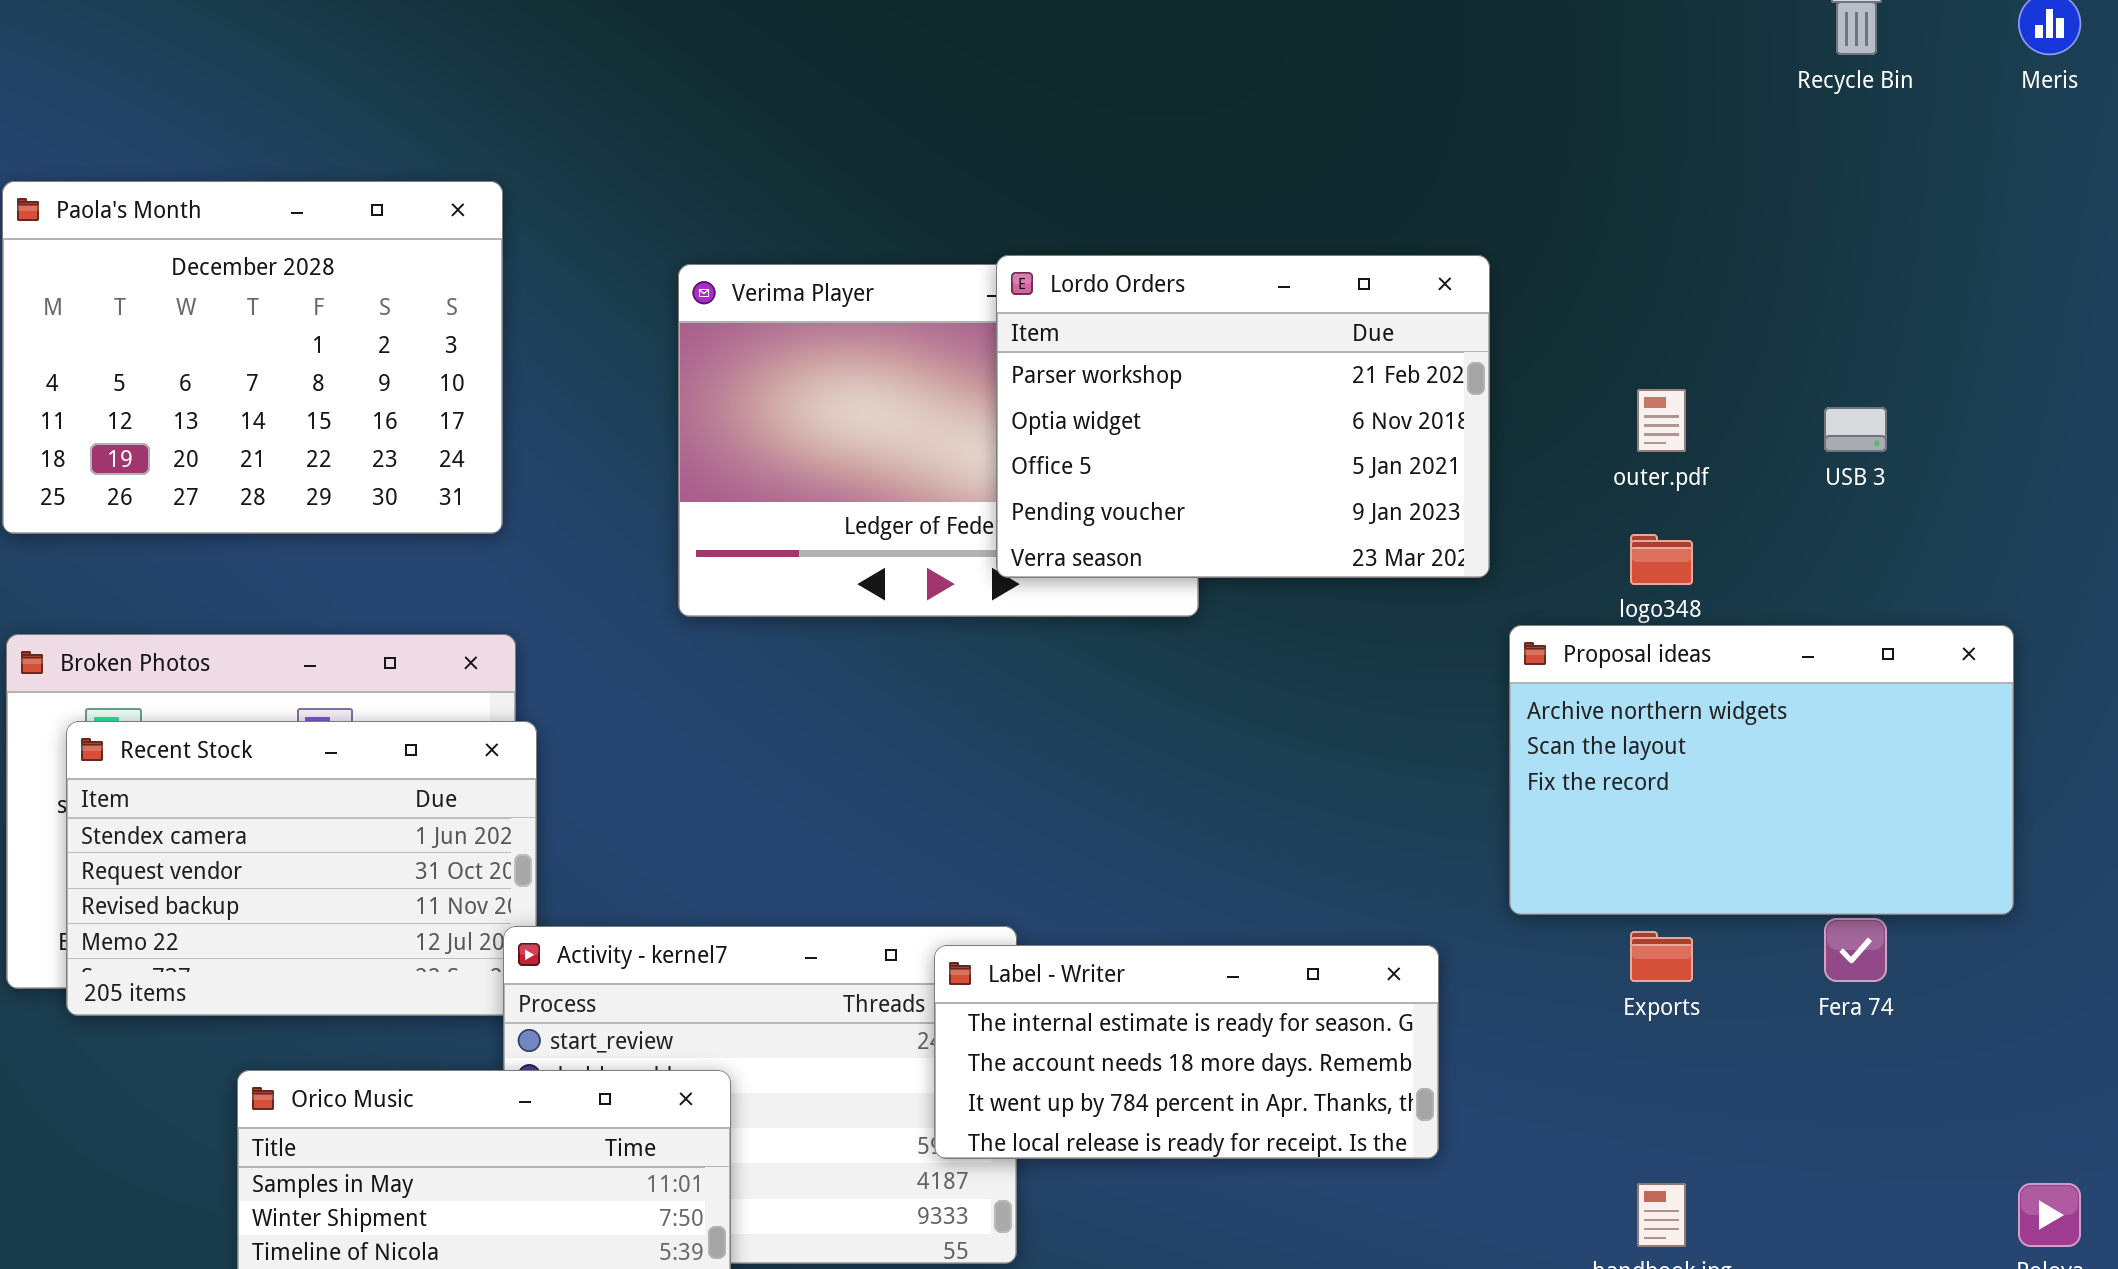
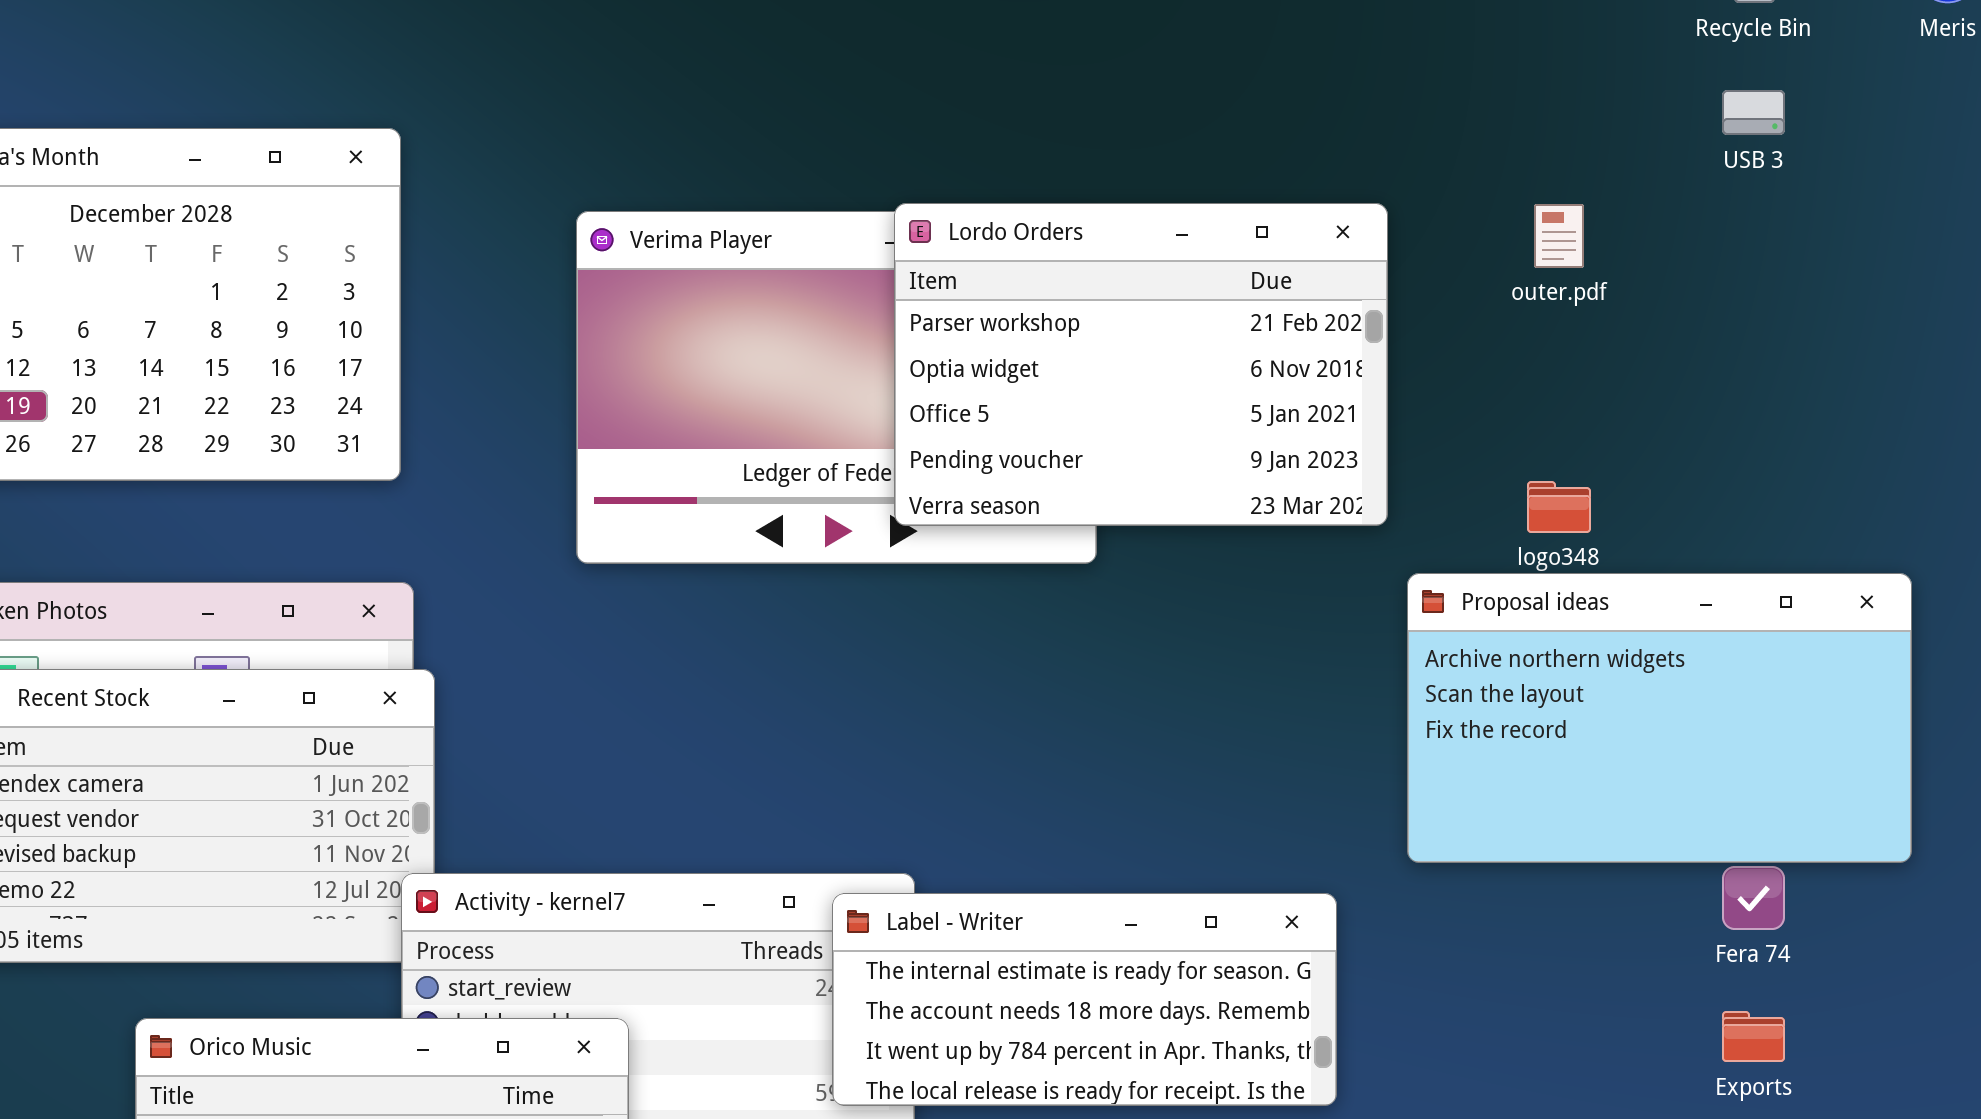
outer.pdf: [1637,389,1686,452] -> [1534,204,1584,268], moved
USB 3: [1824,407,1887,452] -> [1722,90,1785,135], moved
Exports: [1630,931,1693,982] -> [1722,1011,1785,1062], moved

